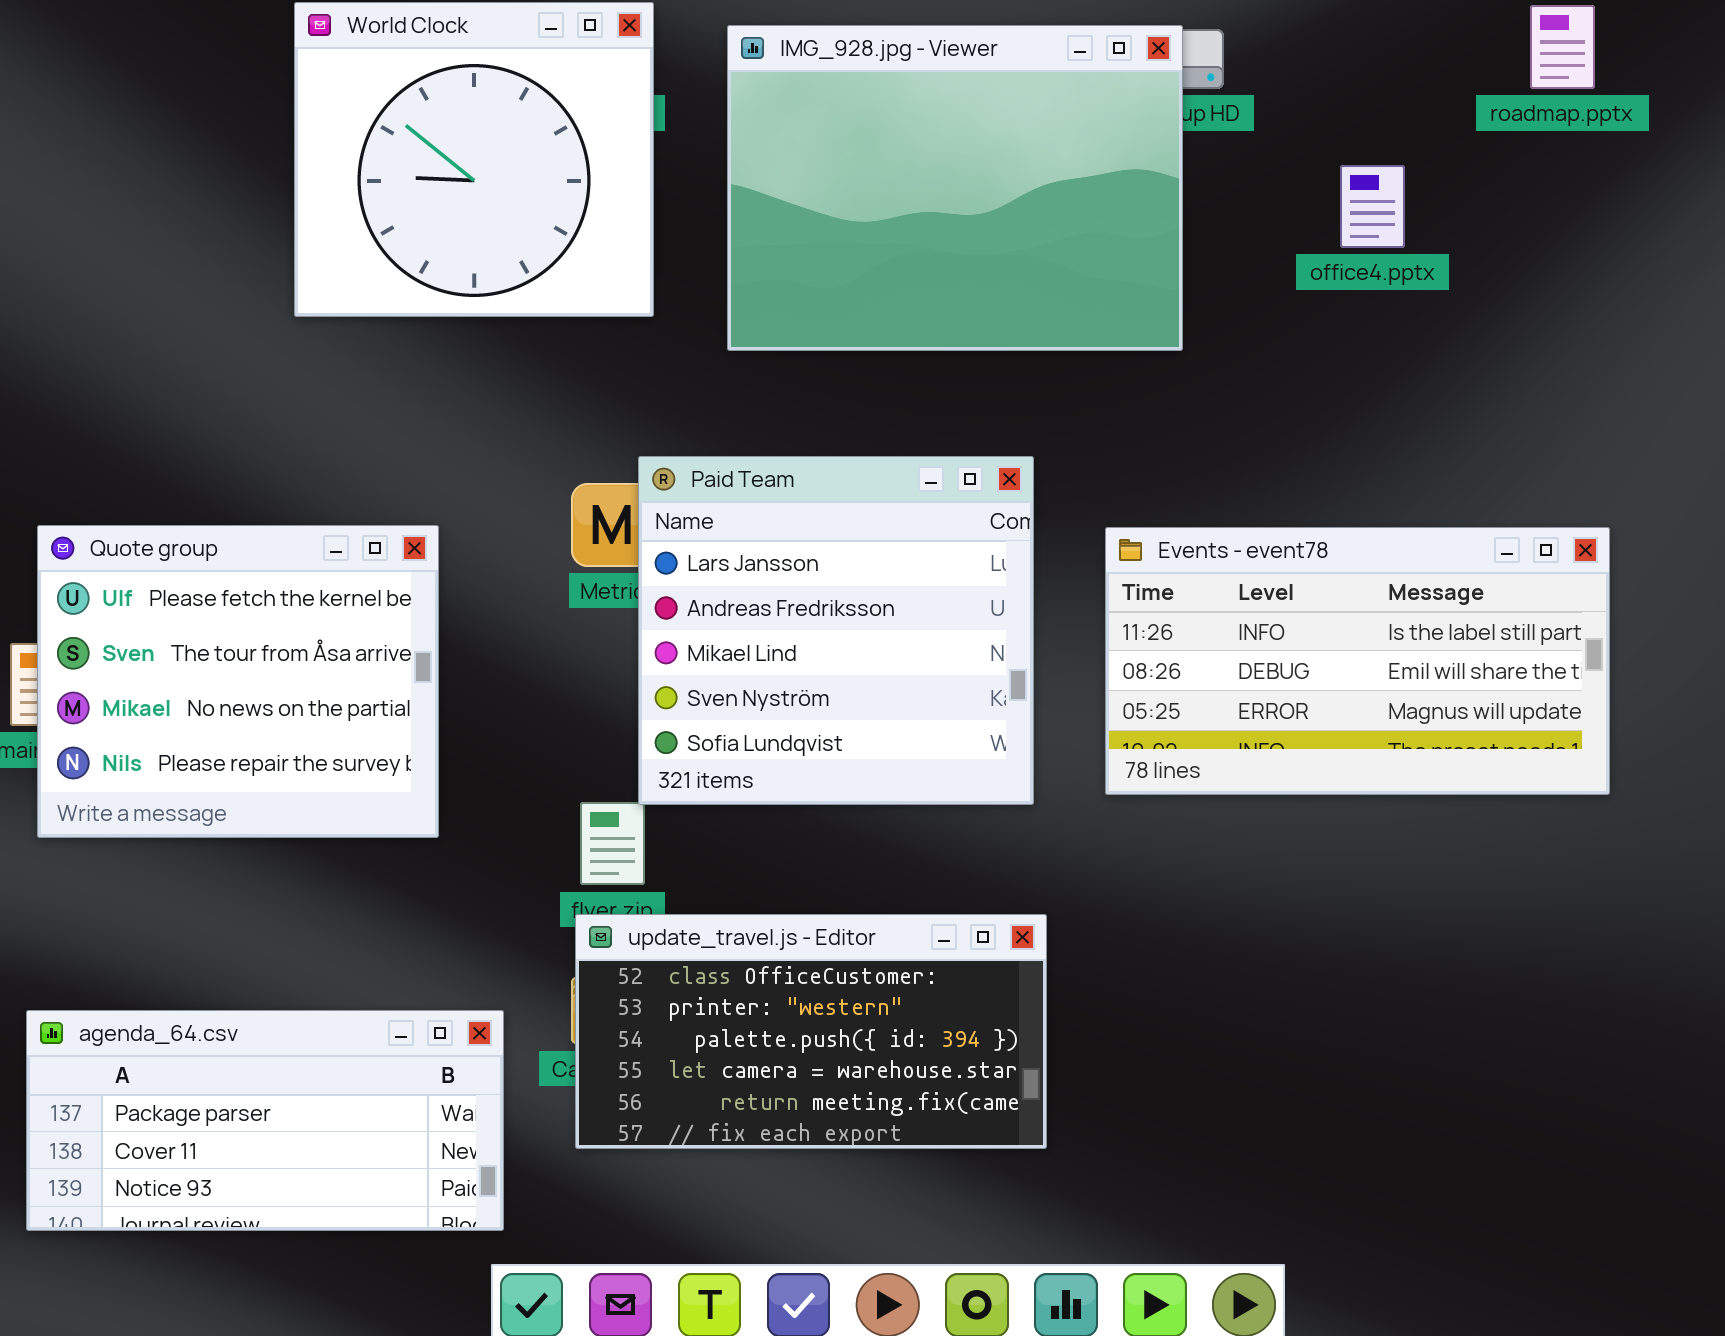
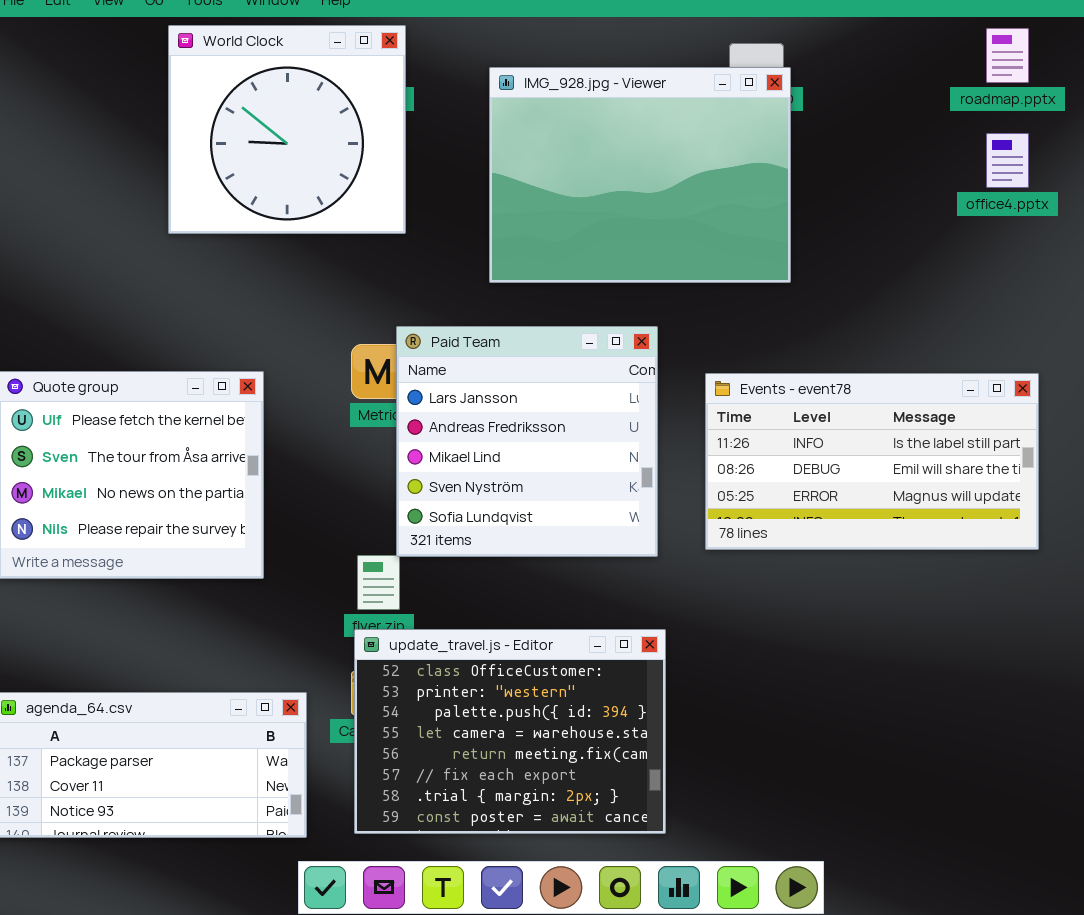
IMG_928.jpg - Viewer: [727,25,1183,351] -> [489,67,791,283], moved
office4.pptx: [1340,165,1405,248] -> [986,133,1029,188], moved
update_travel.js - Editor: [575,914,1047,1149] -> [354,629,666,834], resized

